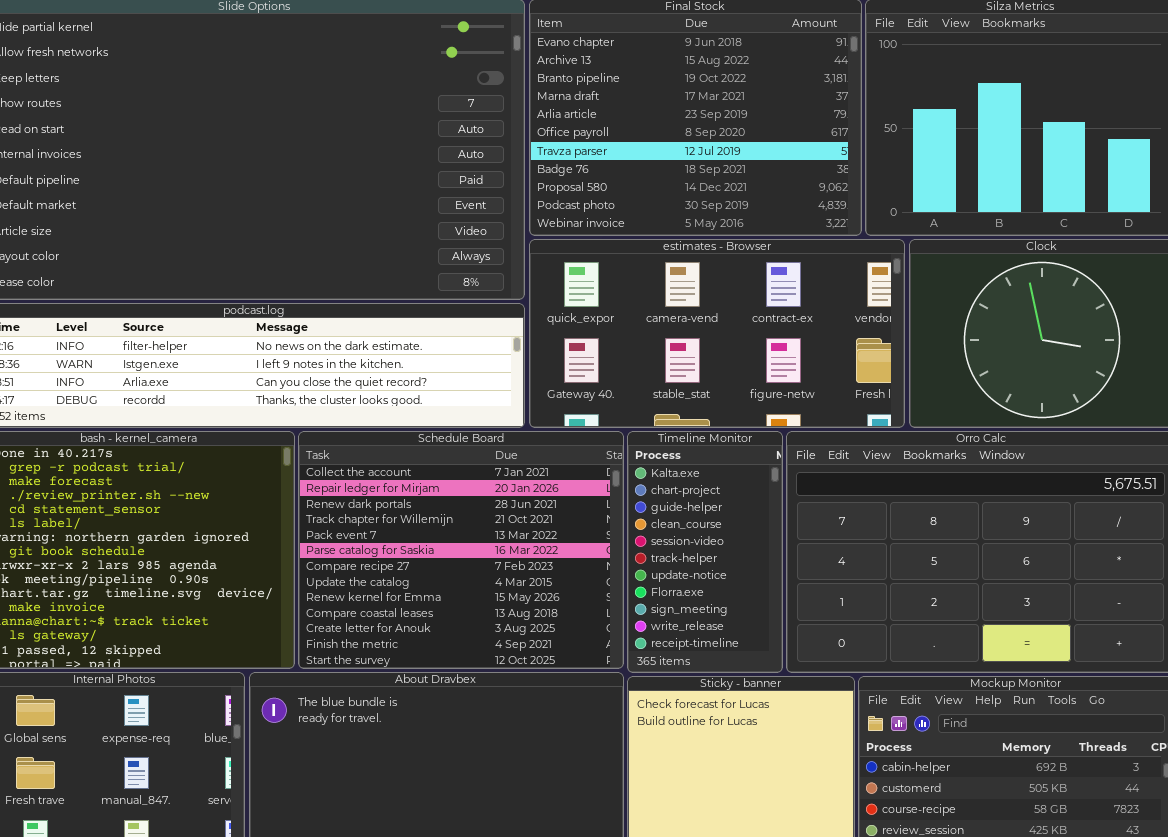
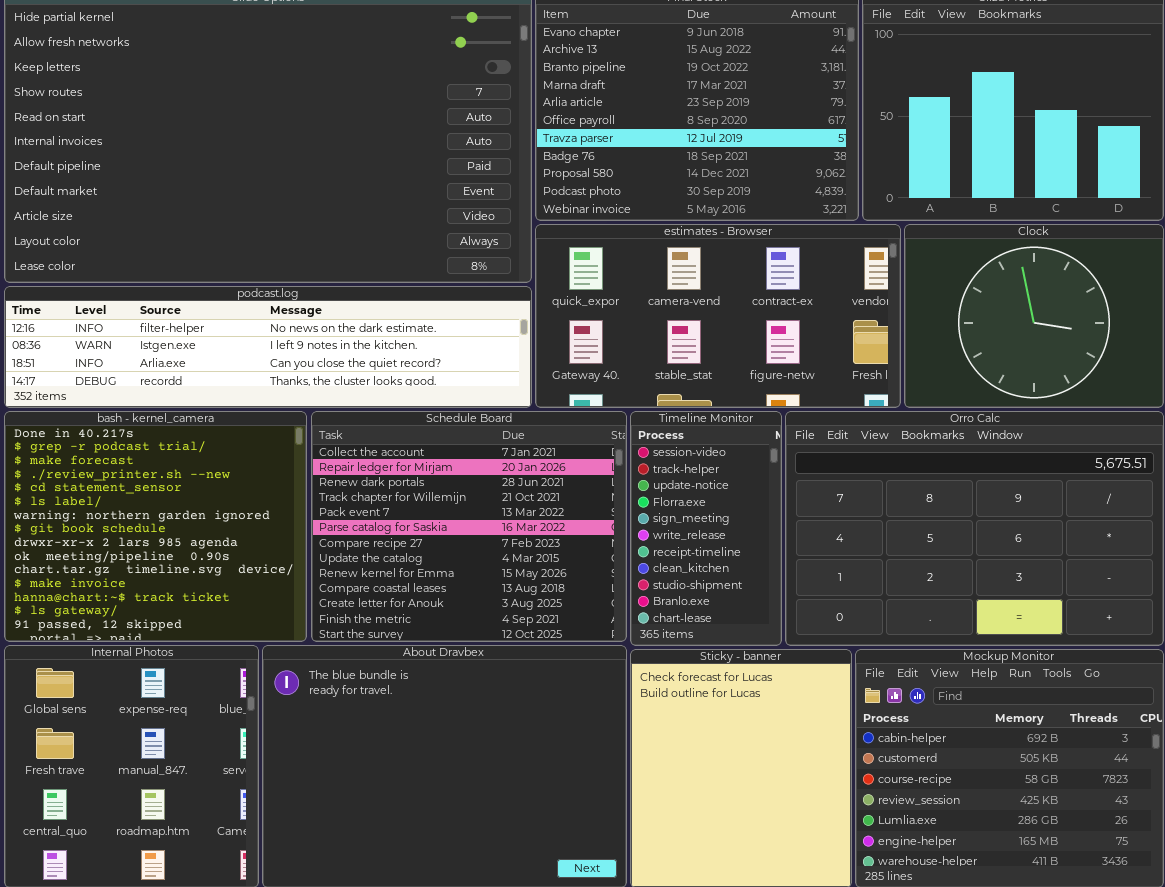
Timeline Monitor: [627,431,783,673] -> [630,411,782,646], scrolled down 4 rows

